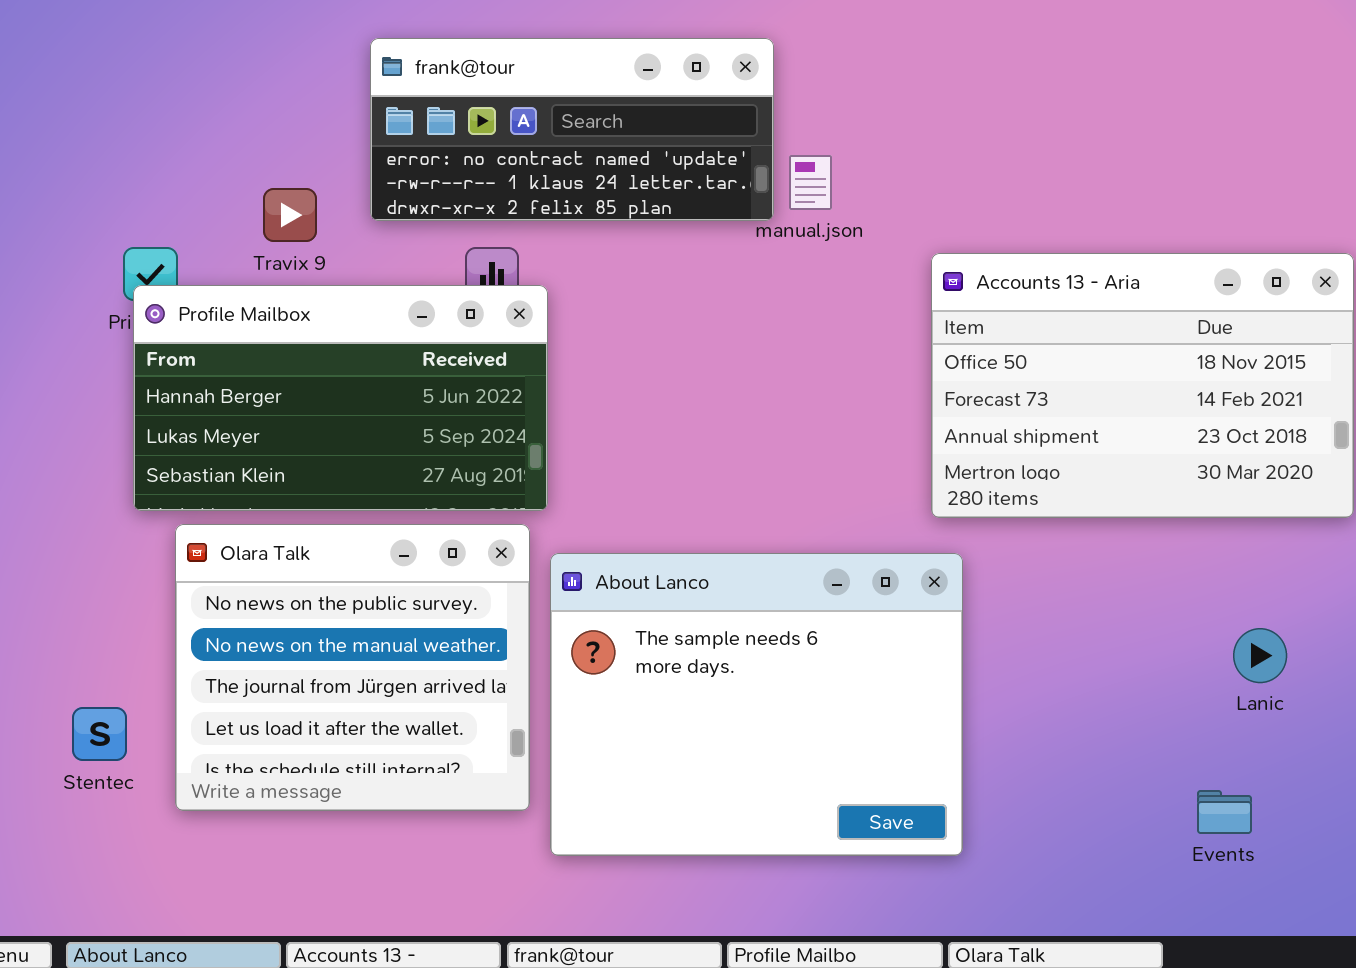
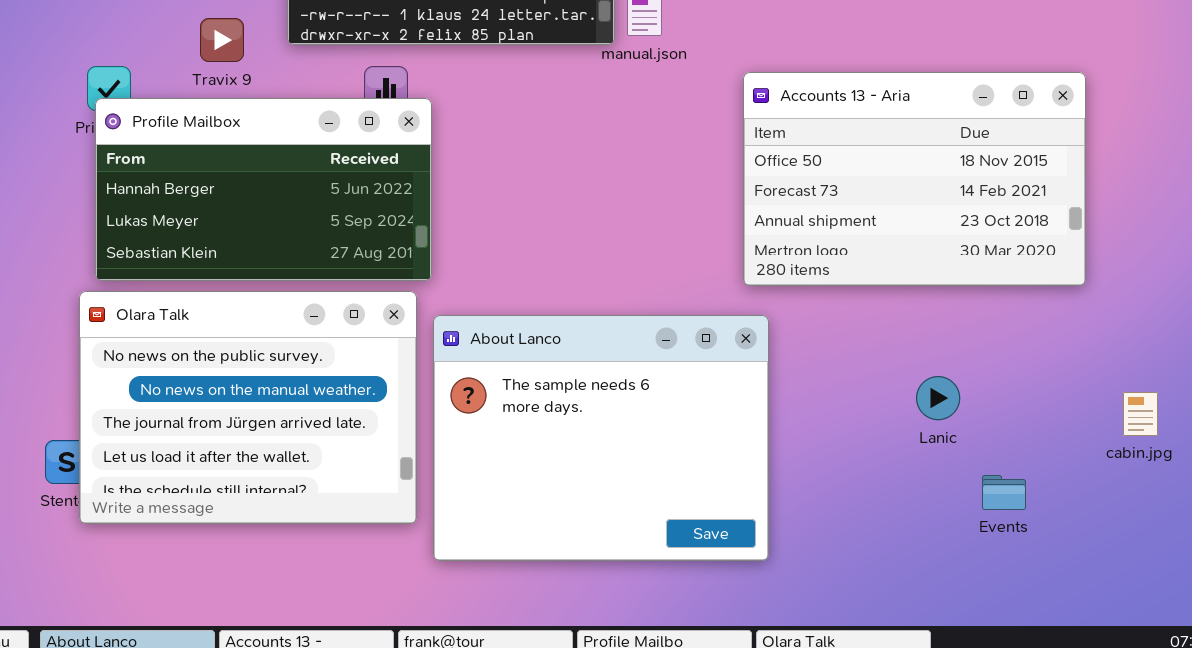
Olara Talk: [175,524,530,811] -> [79,291,417,524], resized
Lanic: [1233,628,1287,683] -> [916,376,960,420], moved
Events: [1197,790,1252,834] -> [982,475,1026,510], moved

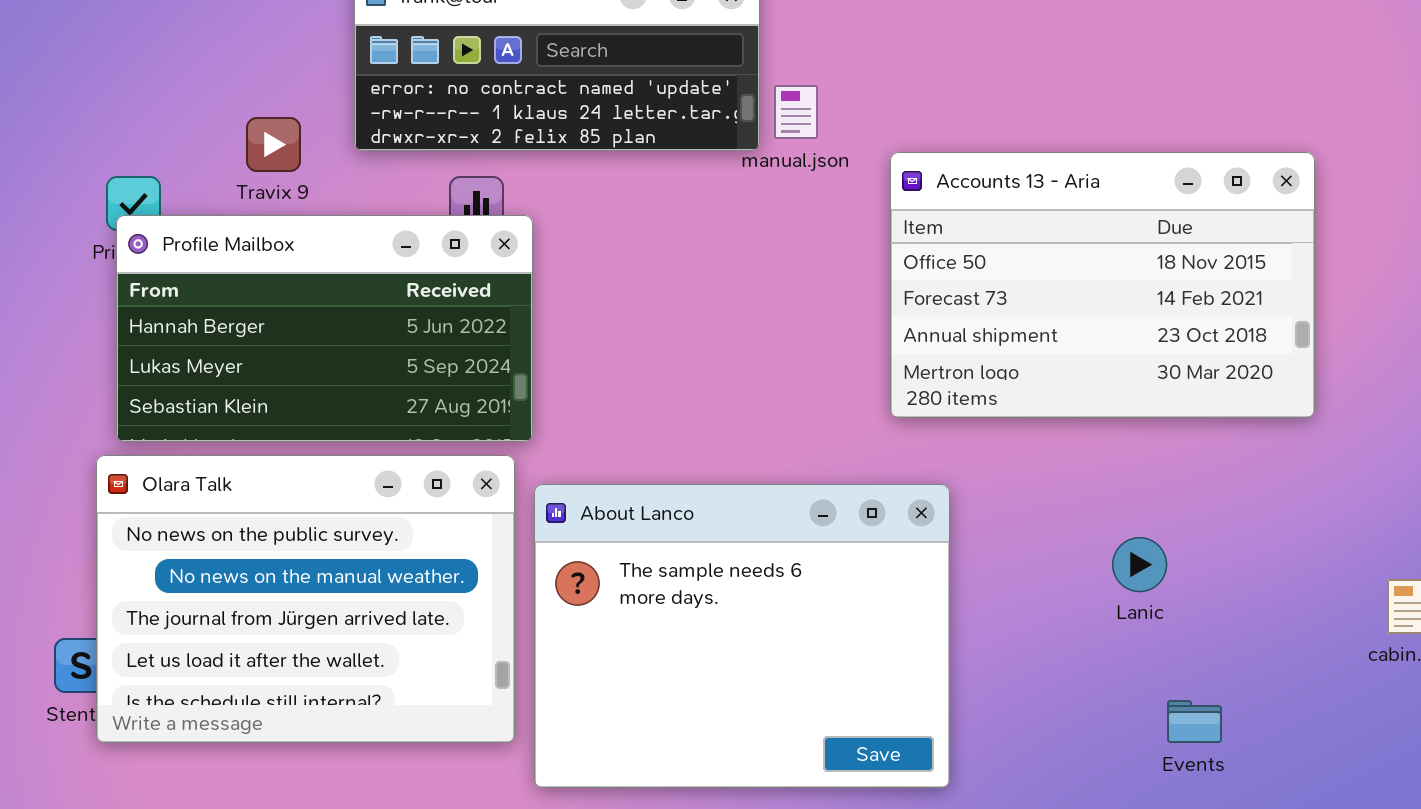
Accounts 13 - Aria: [743,72,1086,286] -> [890,152,1315,418], moved
Lanic: [916,376,960,420] -> [1112,537,1167,592], moved
Events: [982,475,1026,510] -> [1167,700,1222,743], moved

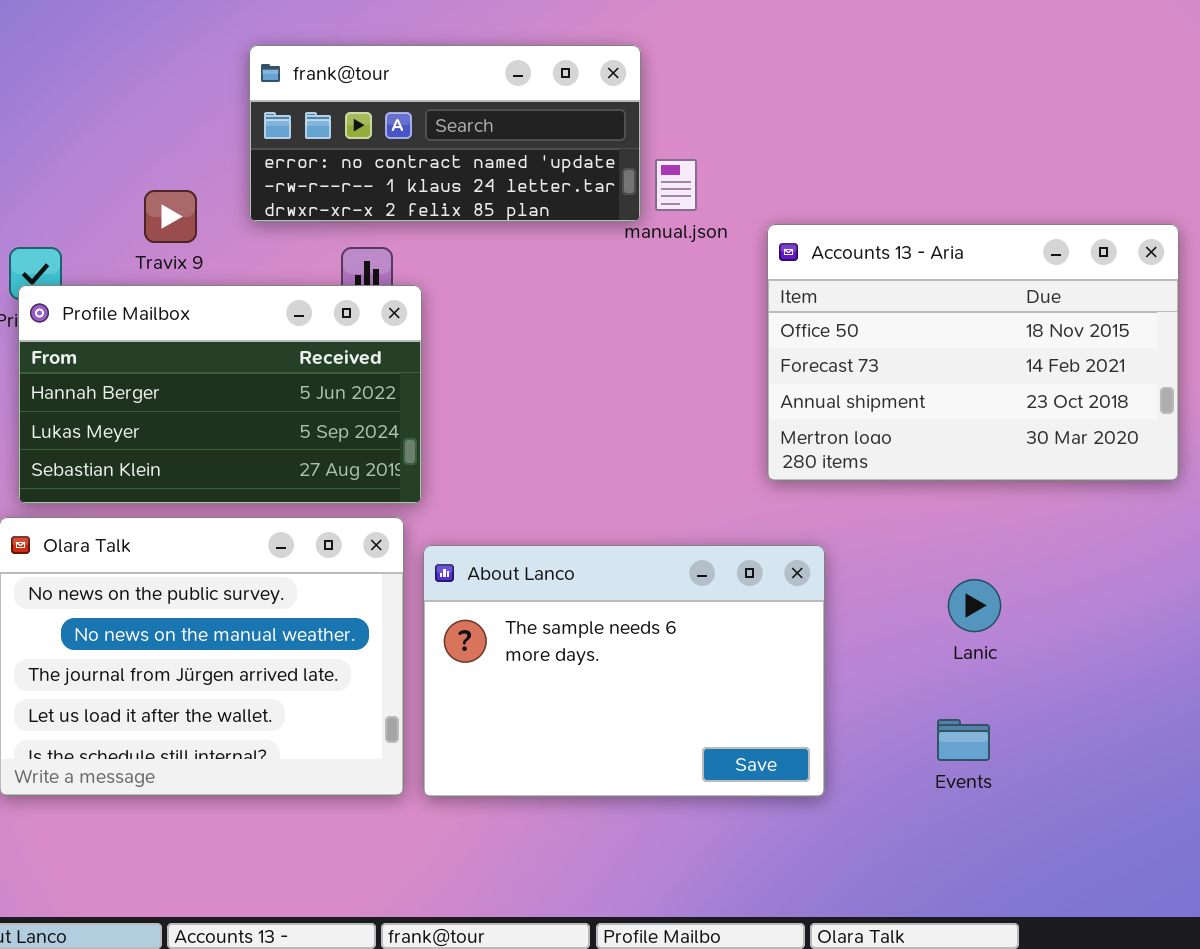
About Lanco: [534,484,950,788] -> [423,545,825,797], resized
Lanic: [1112,537,1167,592] -> [948,579,1001,632], moved
Events: [1167,700,1222,743] -> [937,719,990,761], moved

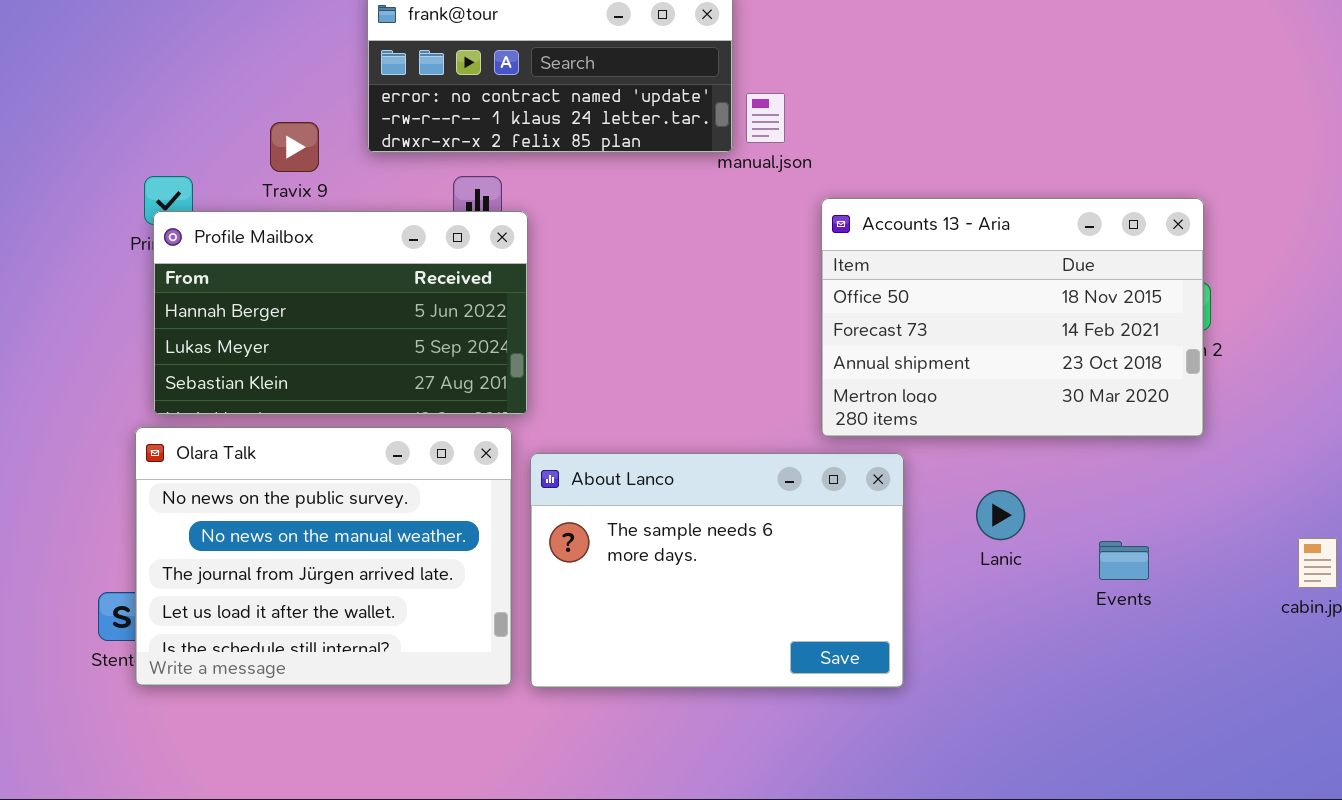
Accounts 13 - Aria: [767,224,1179,481] -> [821,198,1204,437], moved
Lanic: [948,579,1001,632] -> [976,490,1025,540], moved
Events: [937,719,990,761] -> [1099,541,1149,580], moved

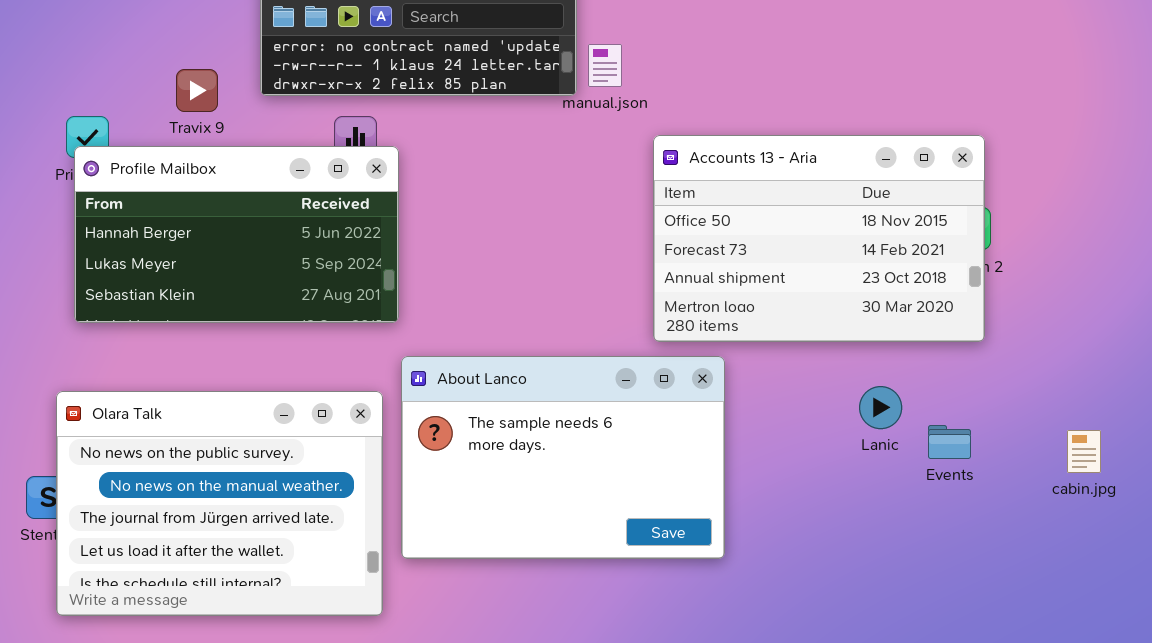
Olara Talk: [135,427,512,686] -> [56,391,383,616], moved
Lanic: [976,490,1025,540] -> [859,386,902,429], moved
Events: [1099,541,1149,580] -> [928,425,971,459], moved

